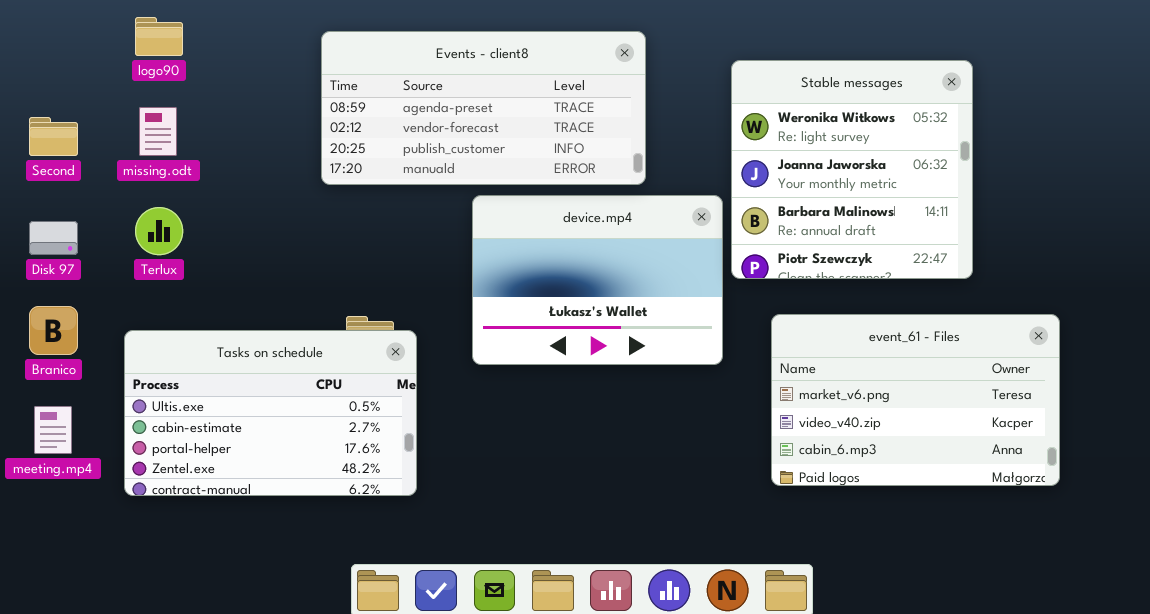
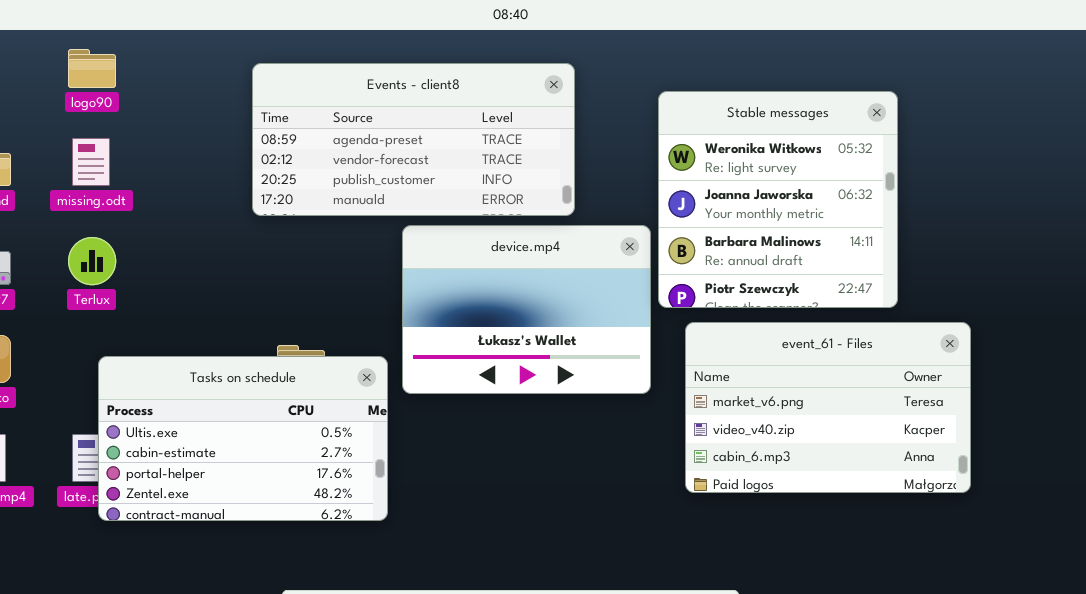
event_61 - Files: [771,314,1060,486] -> [685,322,971,493], moved
Tasks on schedule: [124,330,417,496] -> [98,356,388,521], moved

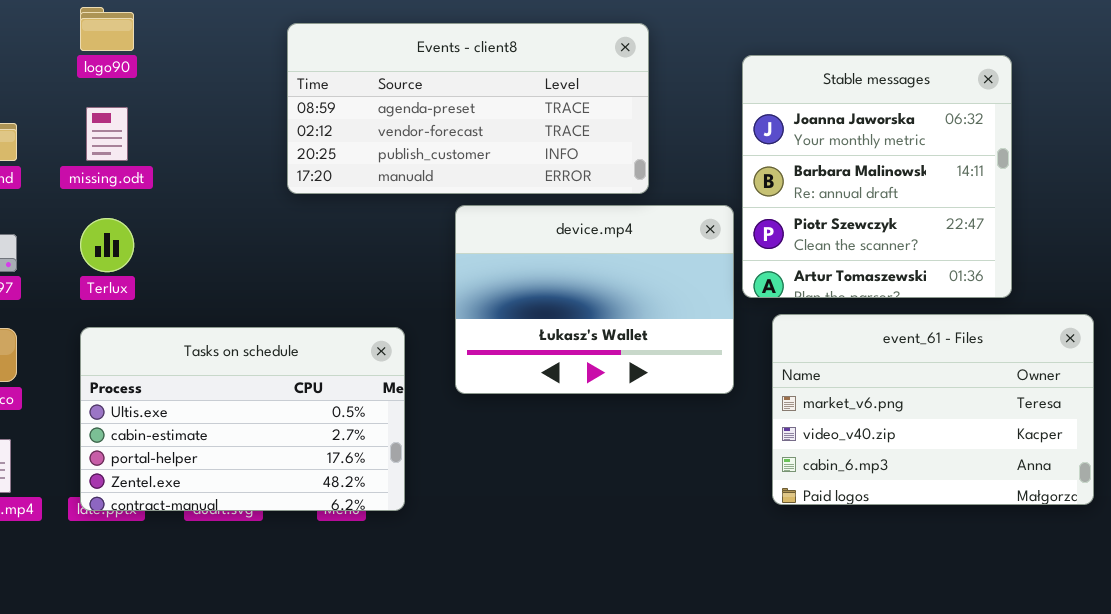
Stable messages: [658,91,898,308] -> [742,55,1012,298], scrolled down 1 row
Tasks on schedule: [98,356,388,521] -> [80,327,405,511], moved

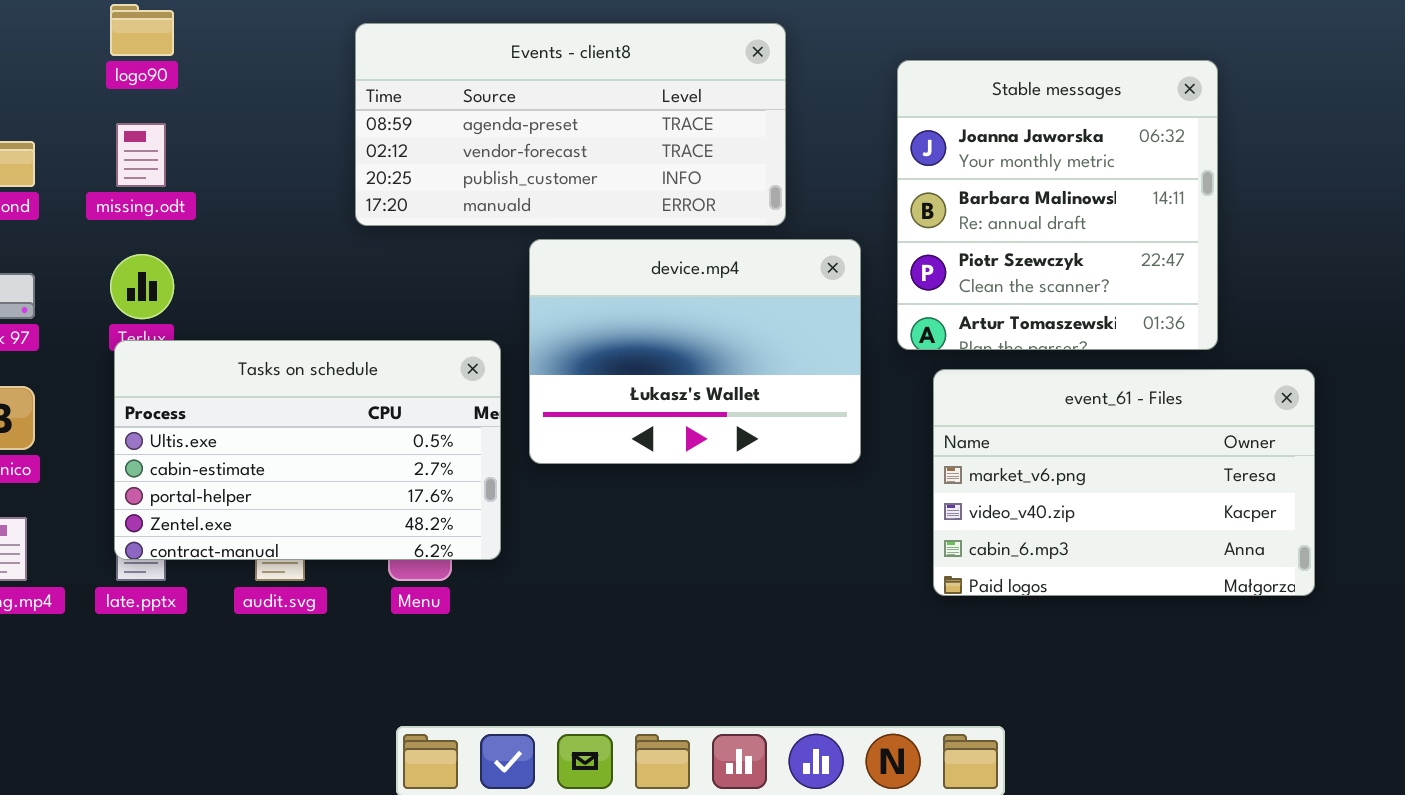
device.mp4: [455,205,734,394] -> [529,239,861,464], moved
Tasks on schedule: [80,327,405,511] -> [114,340,501,560], moved

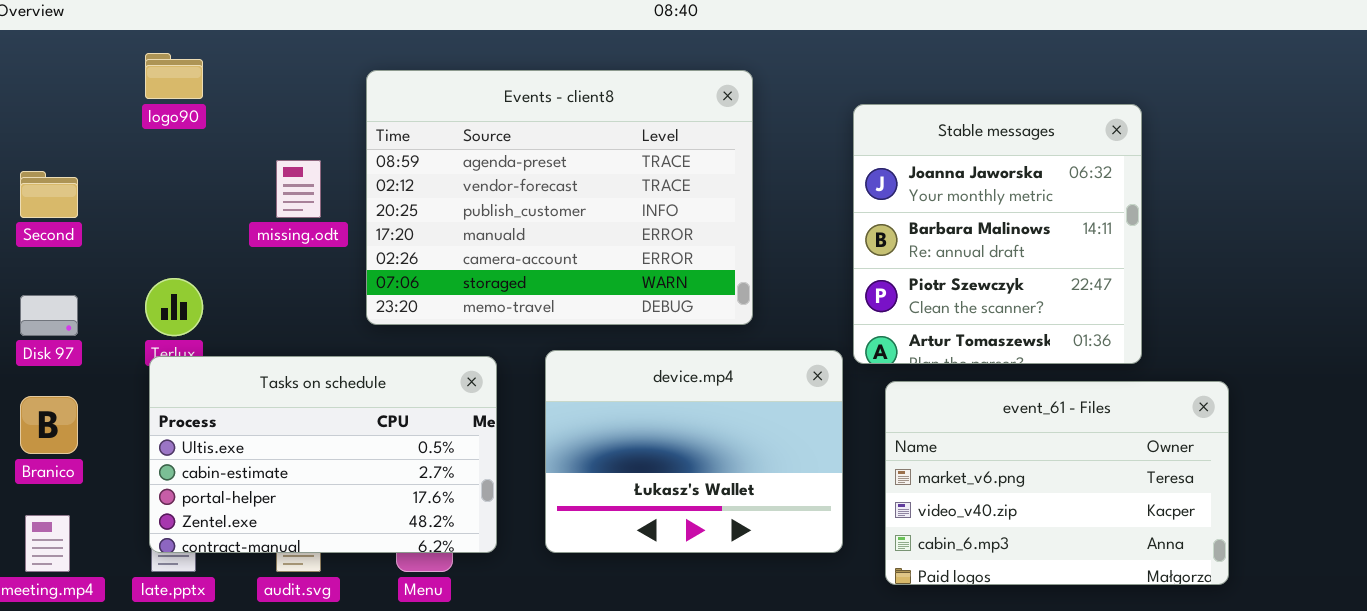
Events - client8: [355,23,786,226] -> [366,70,753,325], resized
missing.odt: [116,123,166,187] -> [276,160,321,218], moved
device.mp4: [529,239,861,464] -> [545,350,843,553], moved

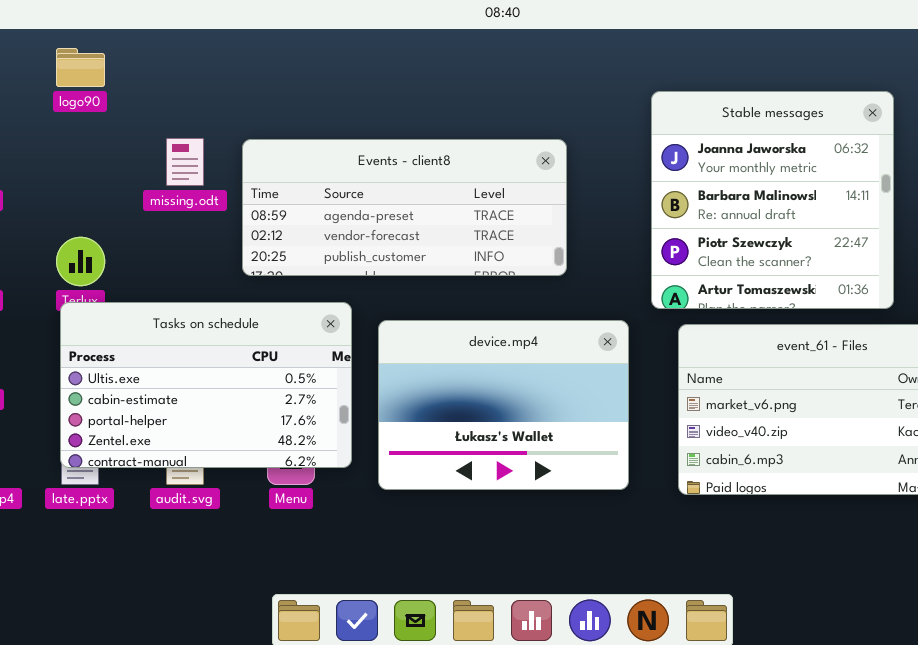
Events - client8: [366,70,753,325] -> [242,139,567,276], resized
device.mp4: [545,350,843,553] -> [378,320,629,490], moved

